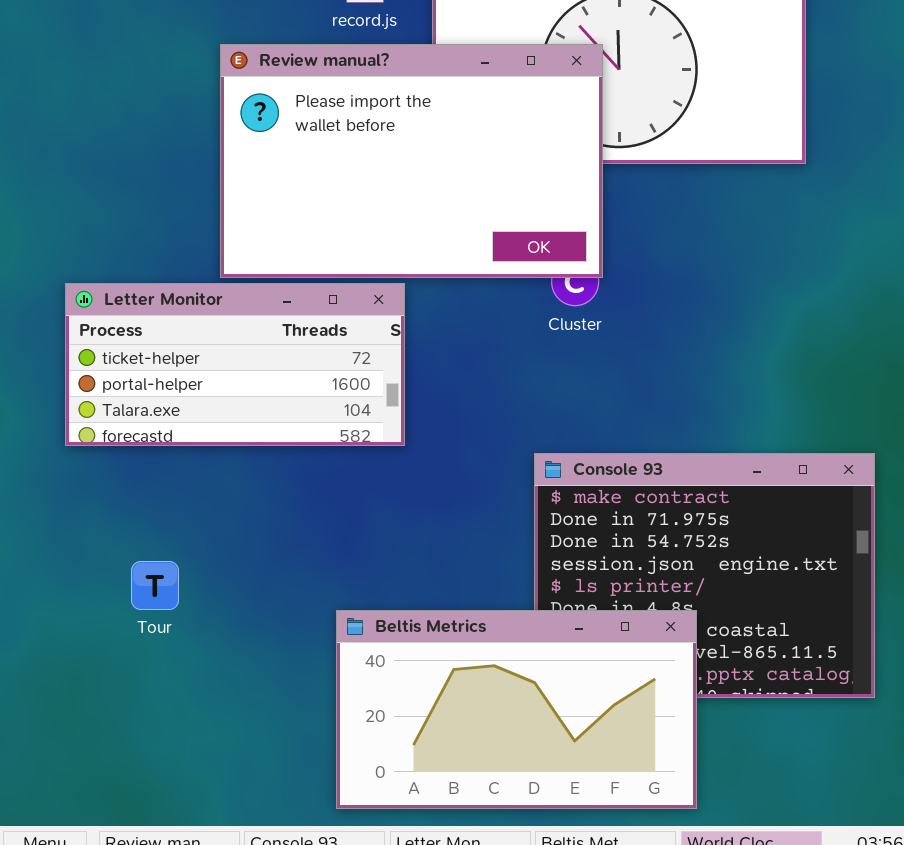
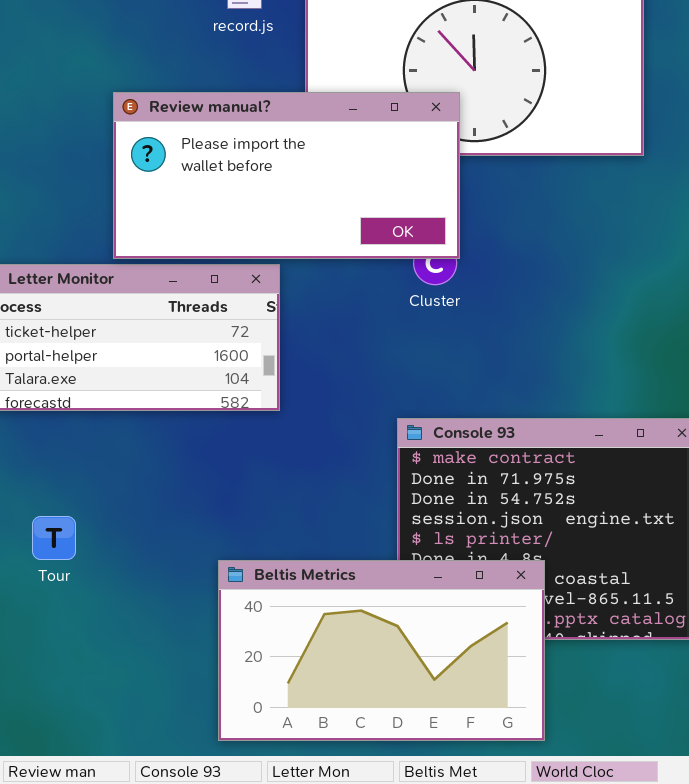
Review manual?: [220,44,603,278] -> [113,92,460,259], resized

